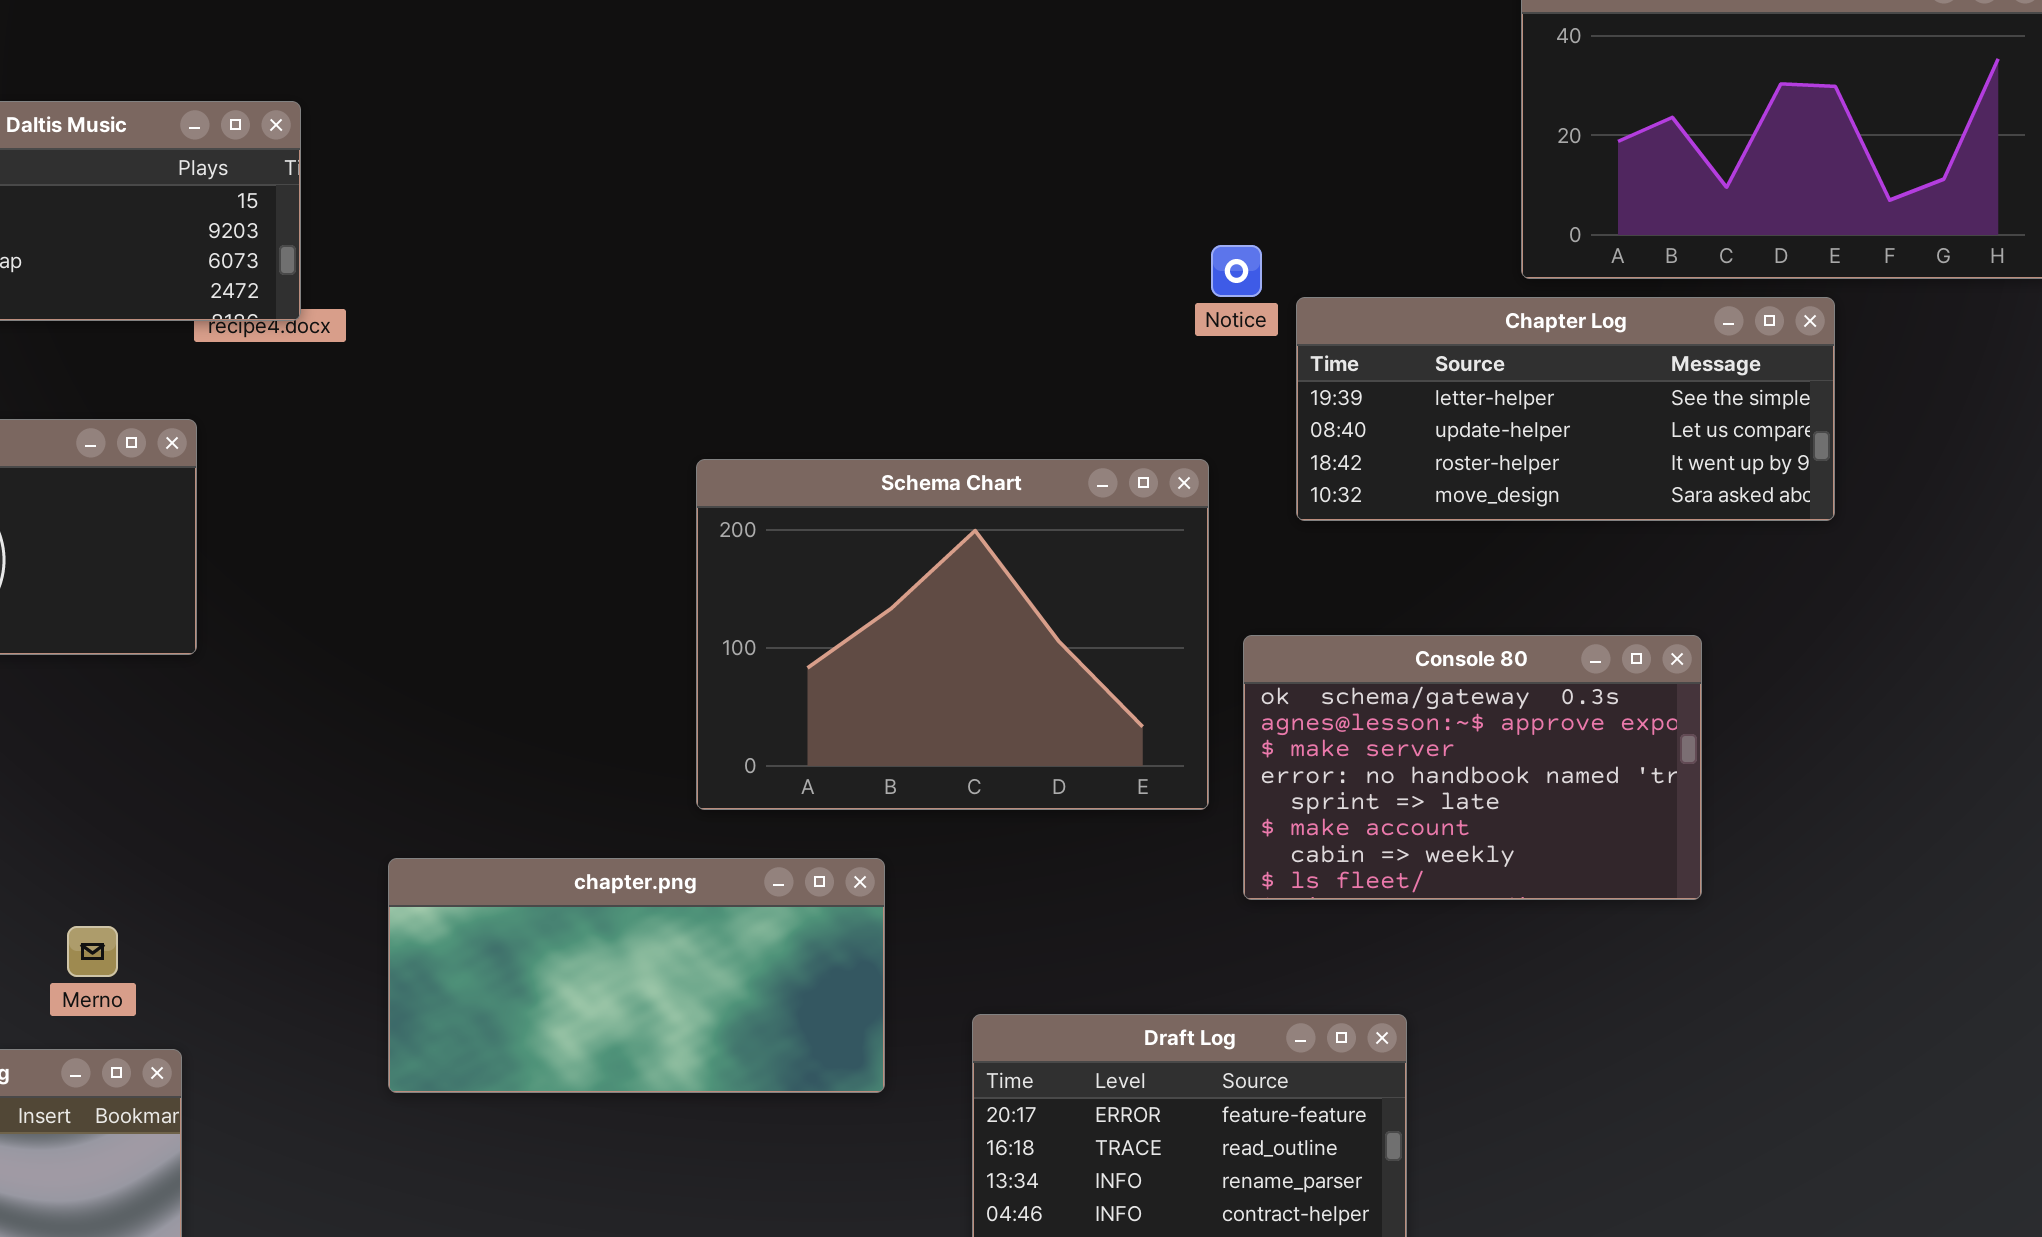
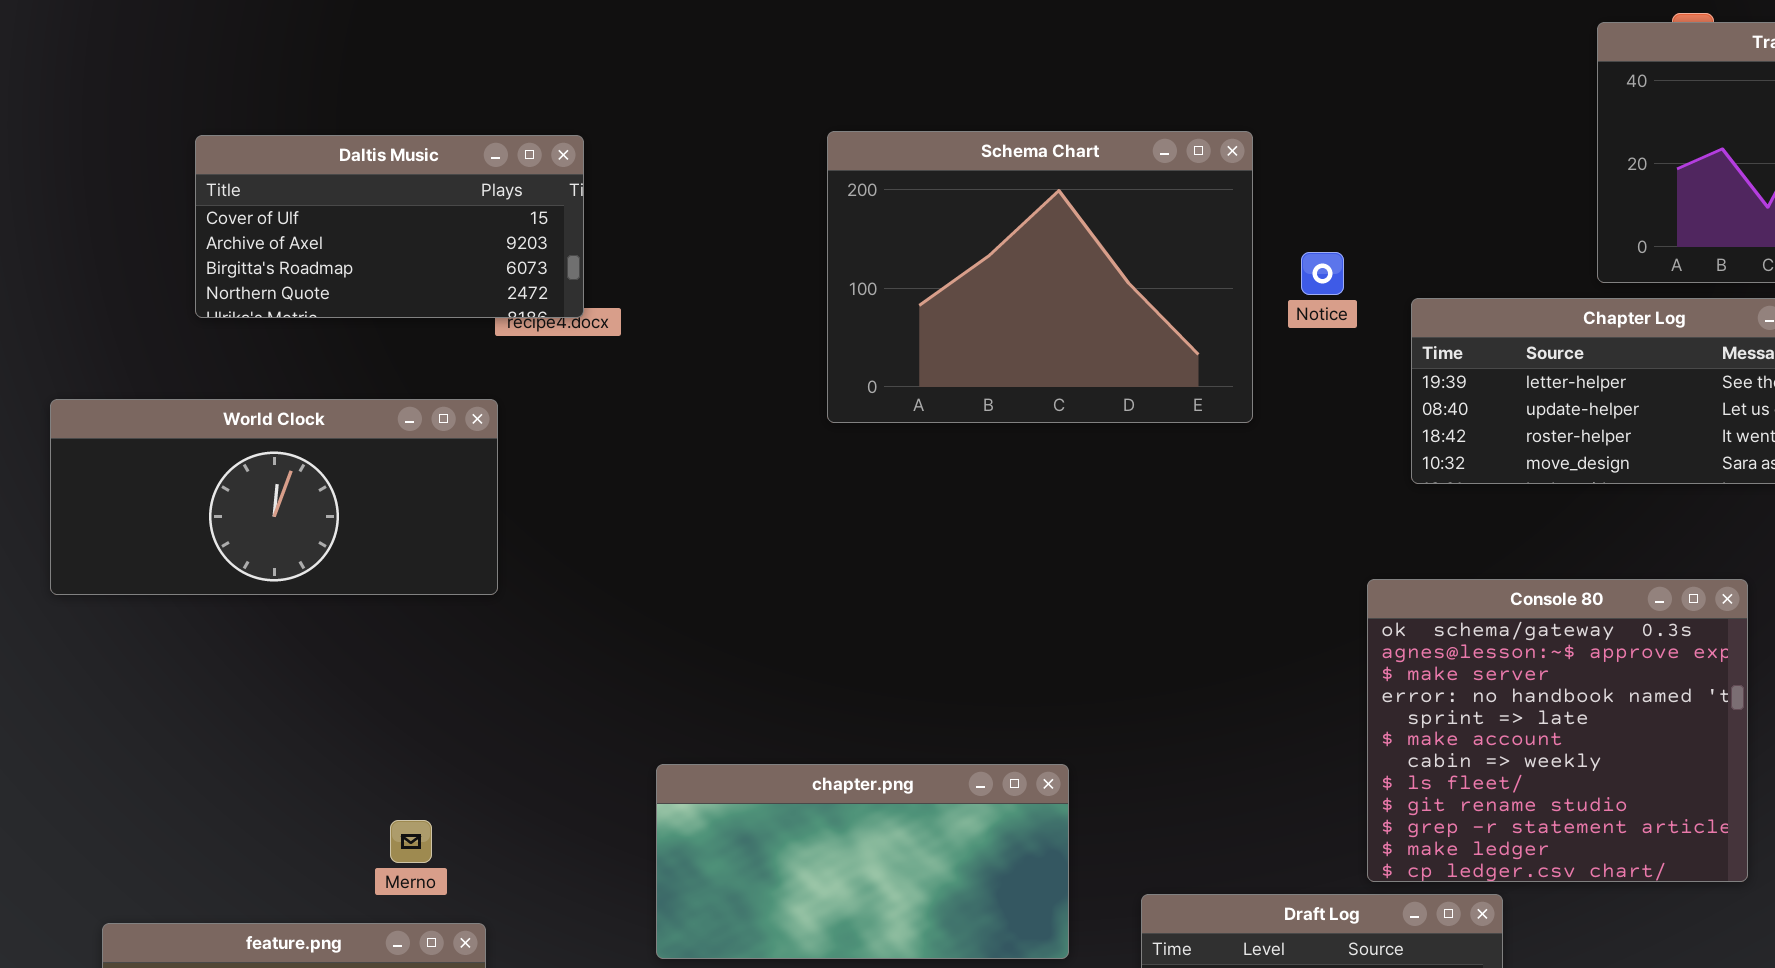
Notice: [1211,245,1262,297] -> [1301,252,1344,295], moved
Schema Chart: [696,459,1209,810] -> [827,131,1253,423], moved
Console 80: [1243,635,1702,900] -> [1367,579,1748,882], resized

